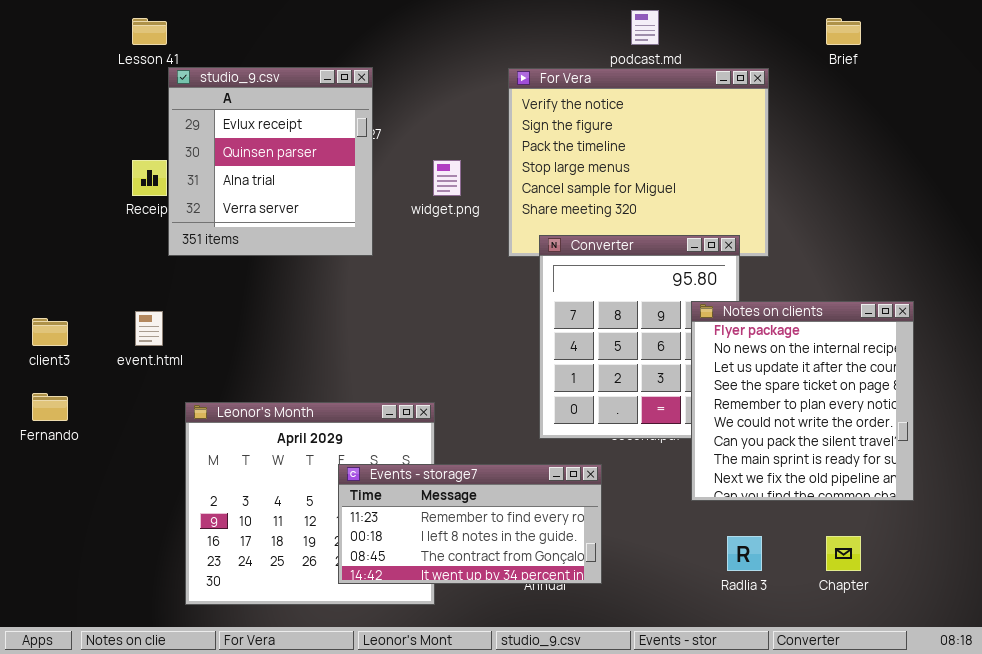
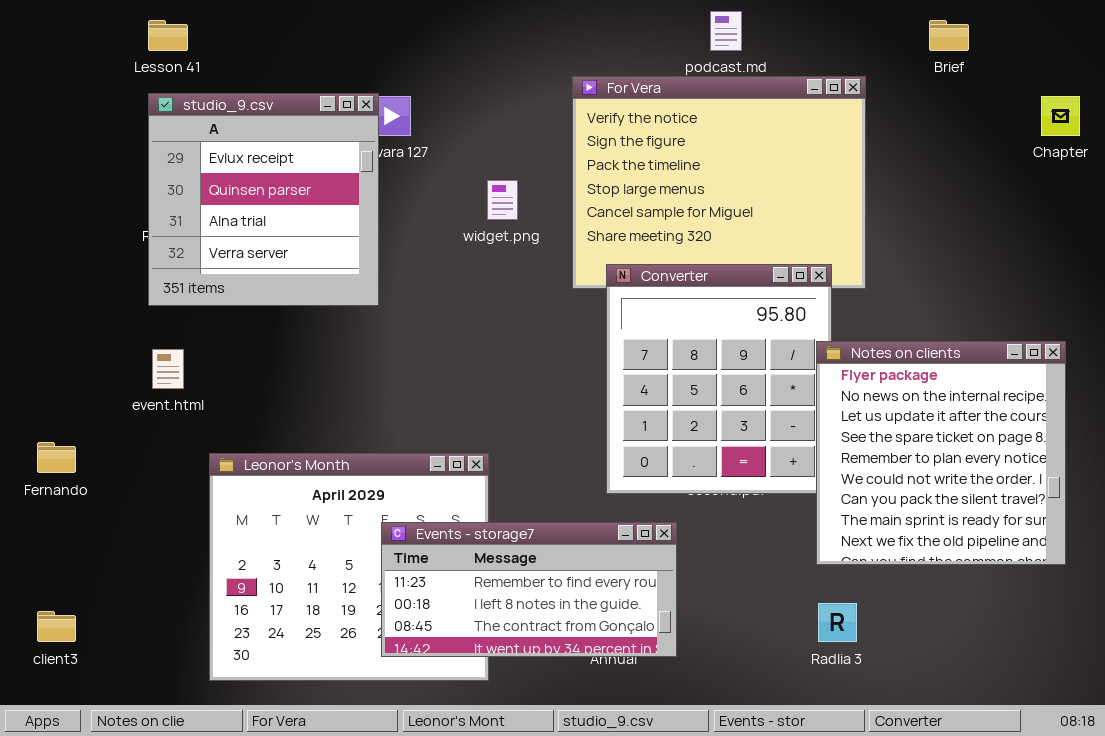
studio_9.csv: [168,67,373,256] -> [148,93,379,306], moved
Notes on clients: [691,301,914,501] -> [816,341,1066,565], moved
client3: [32,318,68,346] -> [37,611,76,642], moved
Chapter: [826,536,861,571] -> [1041,96,1080,136], moved

